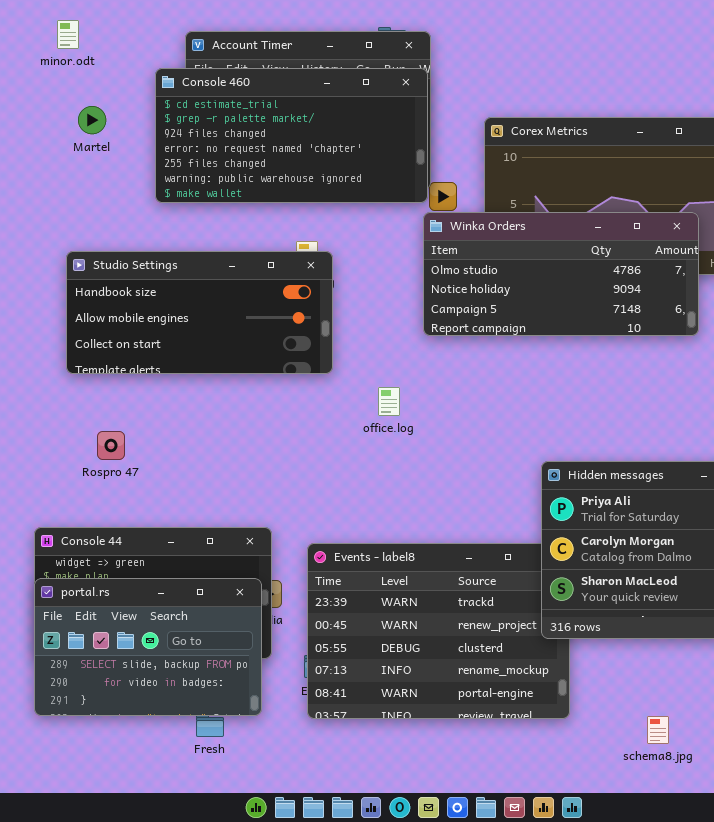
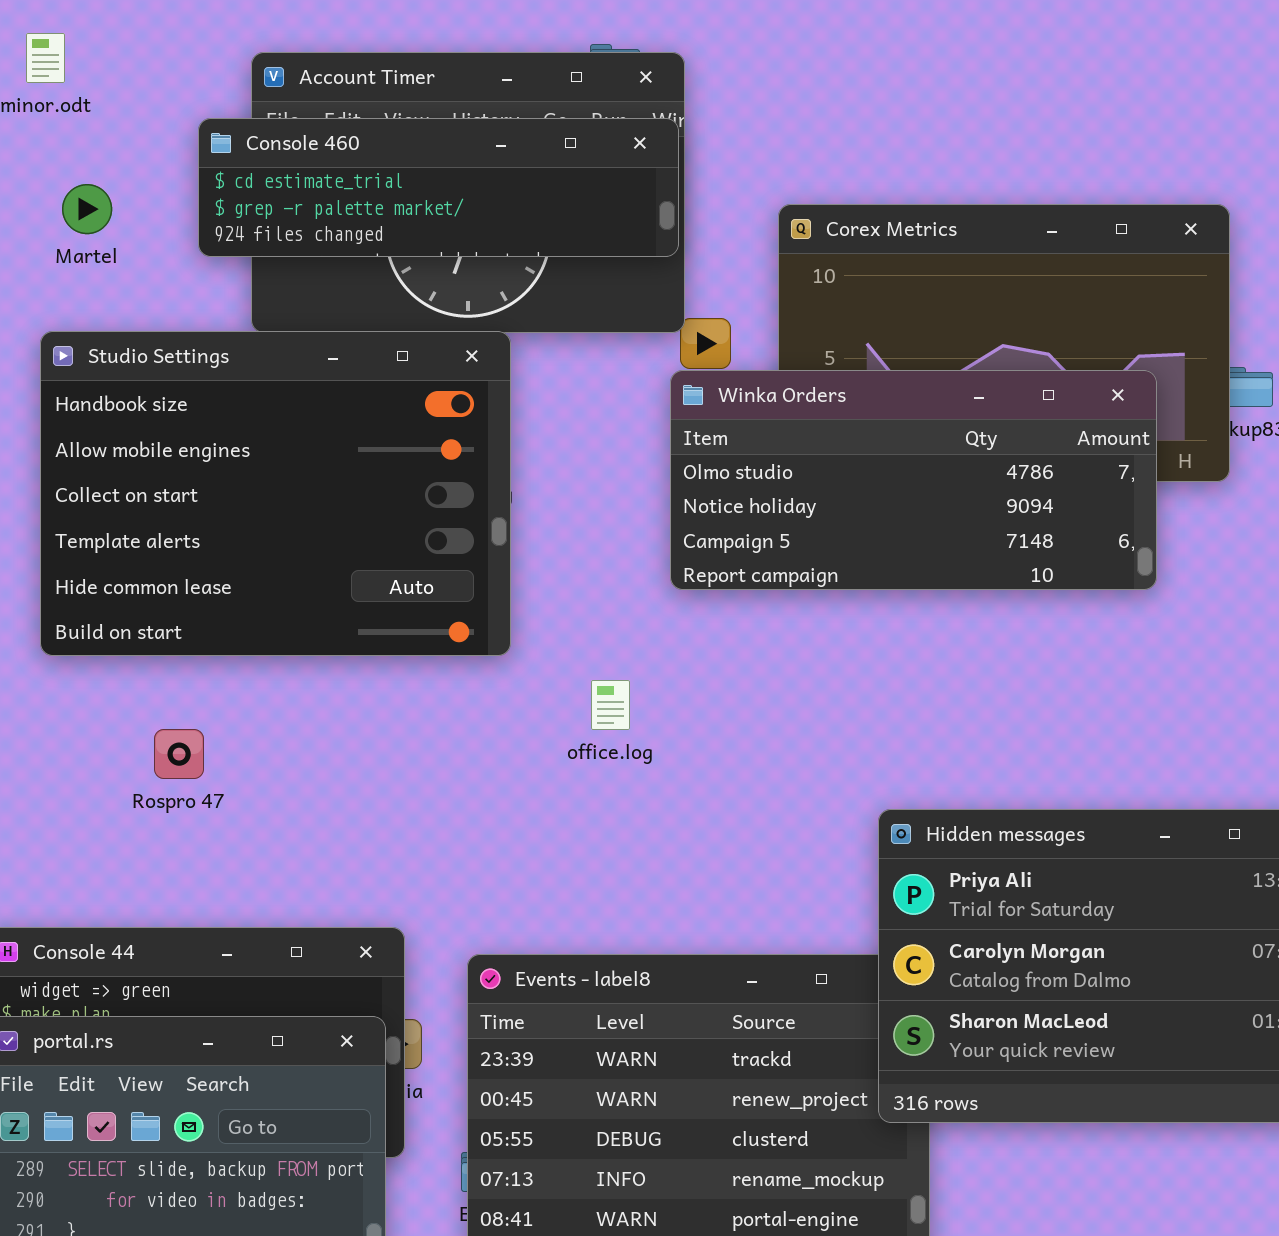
Console 460: [155,68,428,203] -> [198,118,679,257], resized
Studio Settings: [66,251,333,374] -> [40,331,511,656], resized
Rospro 47: [97,431,125,460] -> [154,729,204,779], moved

